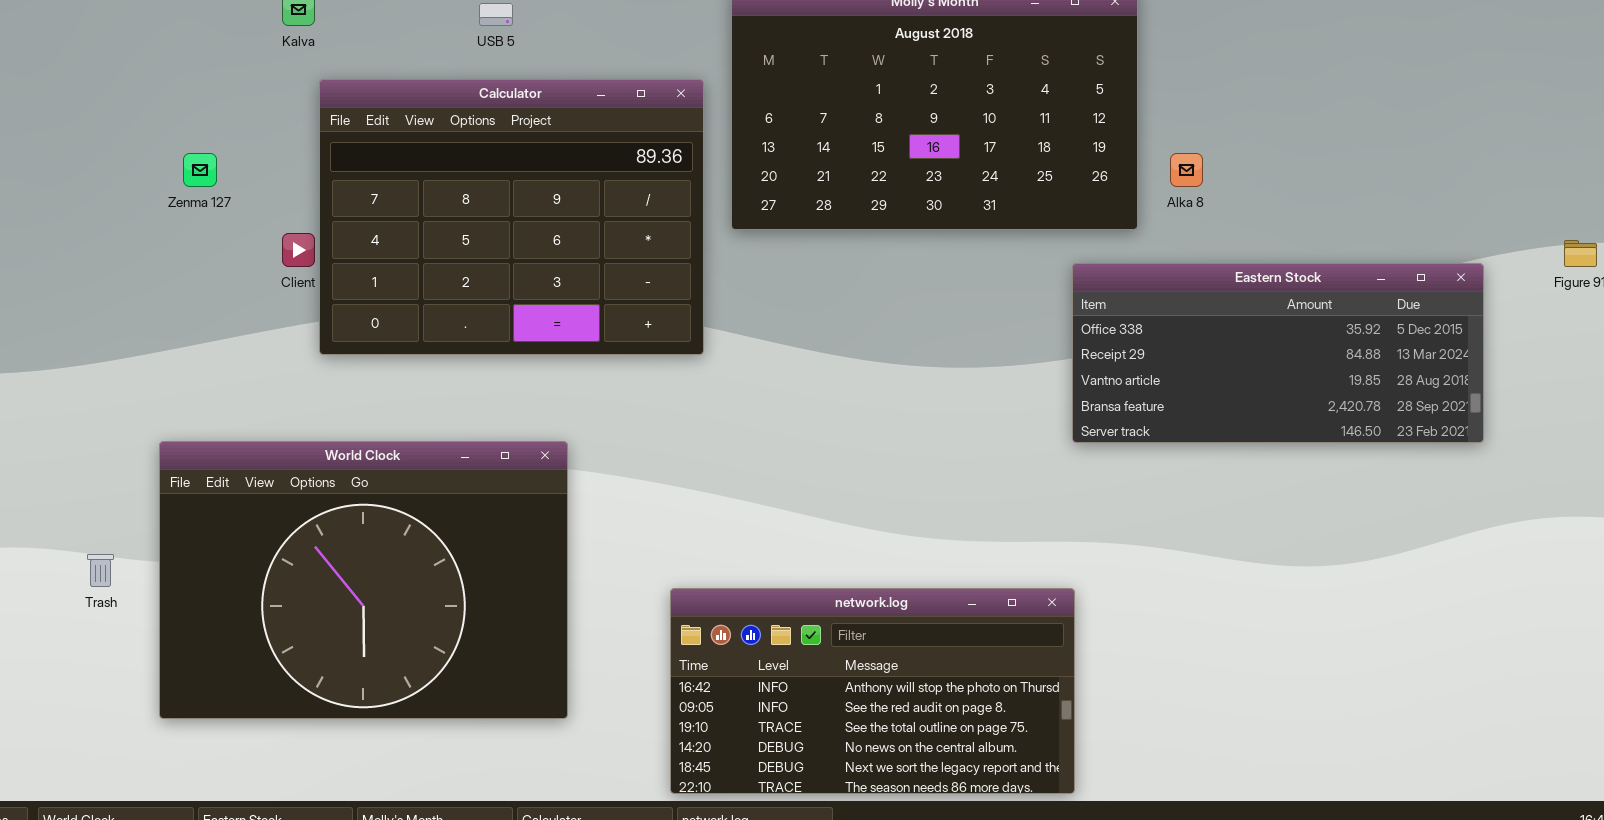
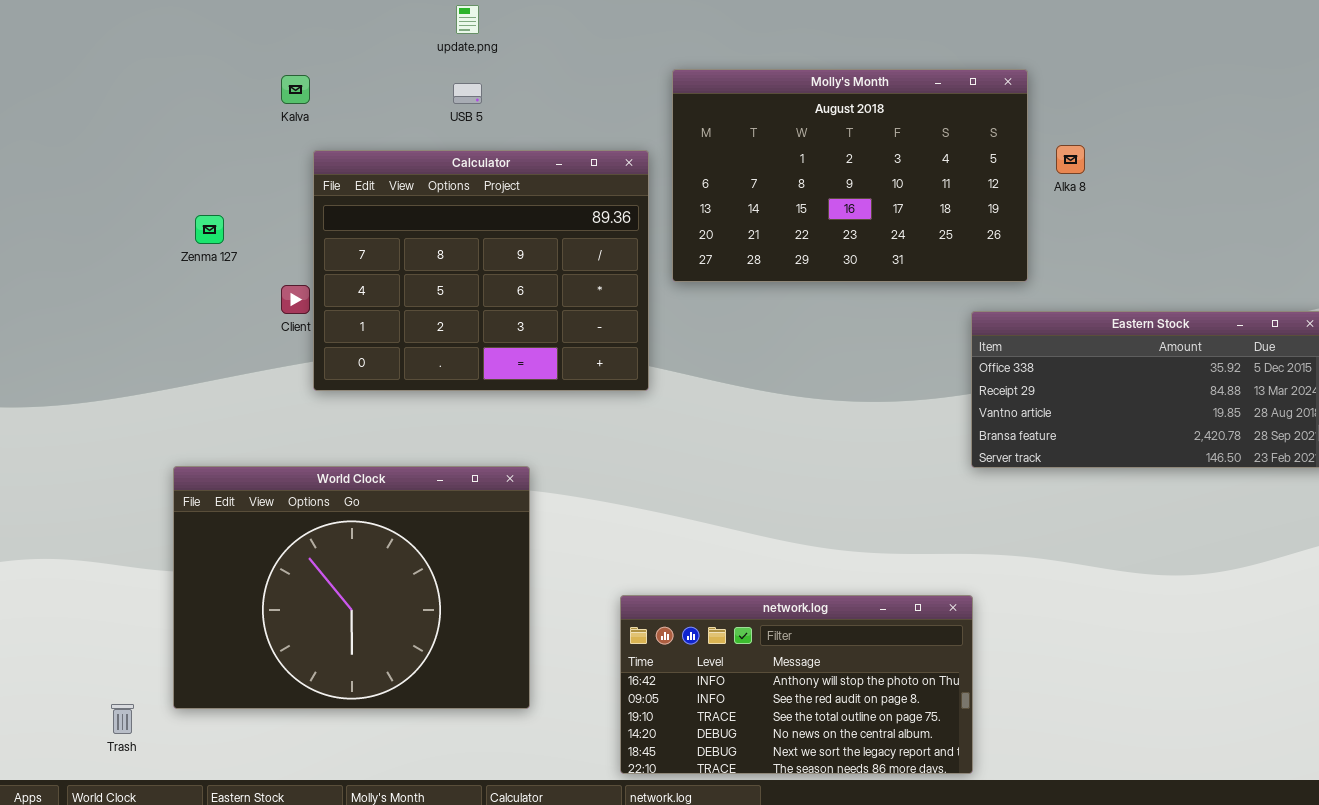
Alka 8: [1170,153,1203,187] -> [1056,145,1085,174], moved
Trash: [87,554,114,587] -> [111,704,134,734], moved

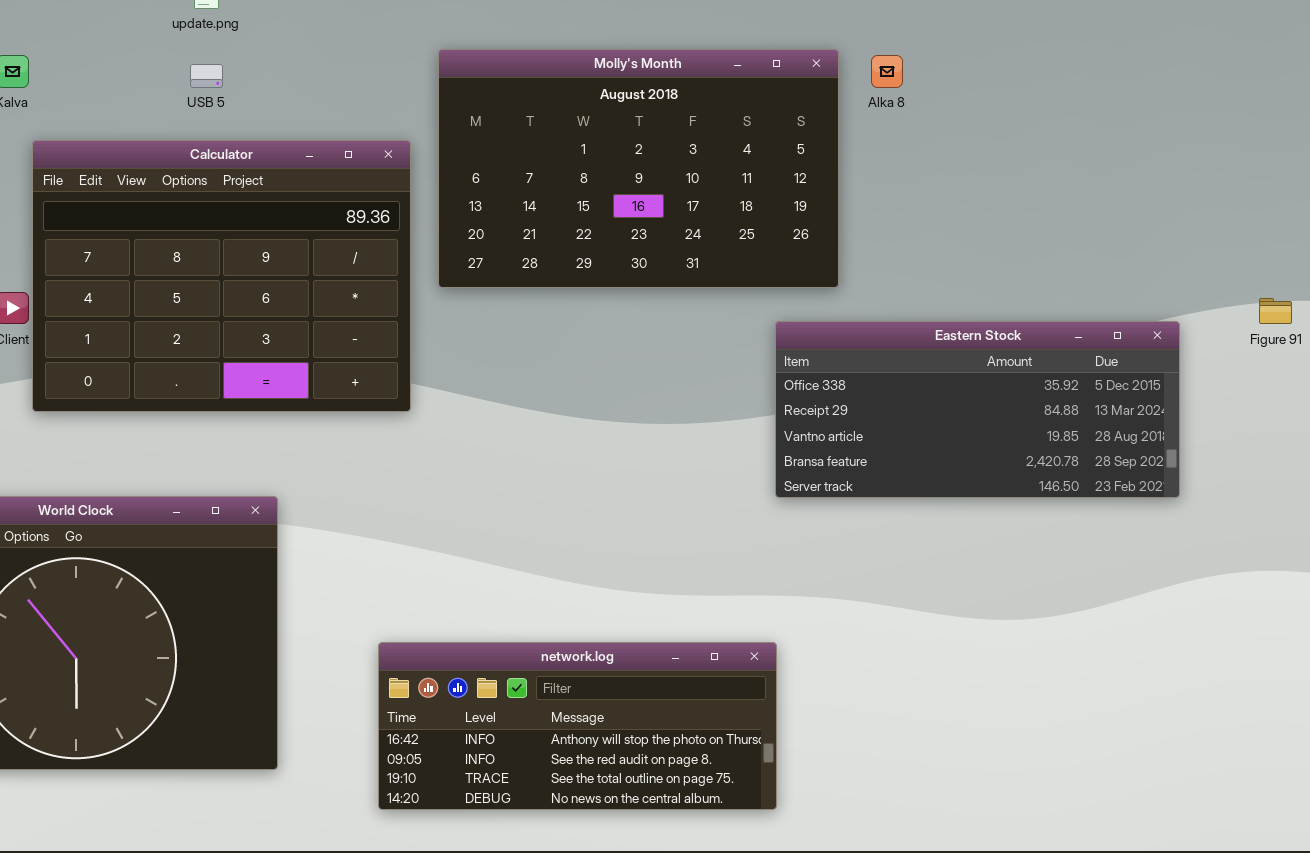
Alka 8: [1056,145,1085,174] -> [871,55,903,88], moved
network.log: [620,595,973,774] -> [378,642,777,810], resized

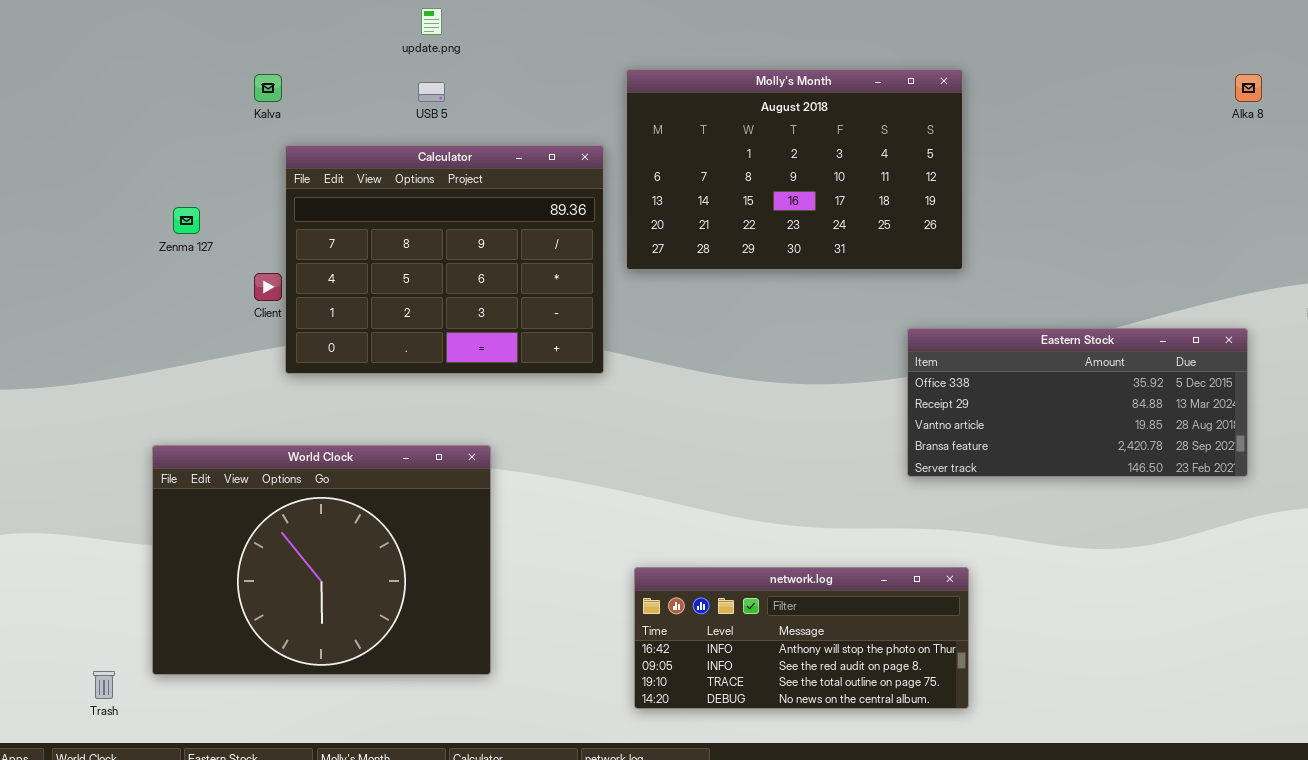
Alka 8: [871,55,903,88] -> [1235,74,1262,102], moved
Eastern Stock: [775,321,1180,498] -> [907,328,1248,477], moved
network.log: [378,642,777,810] -> [634,567,969,709], moved

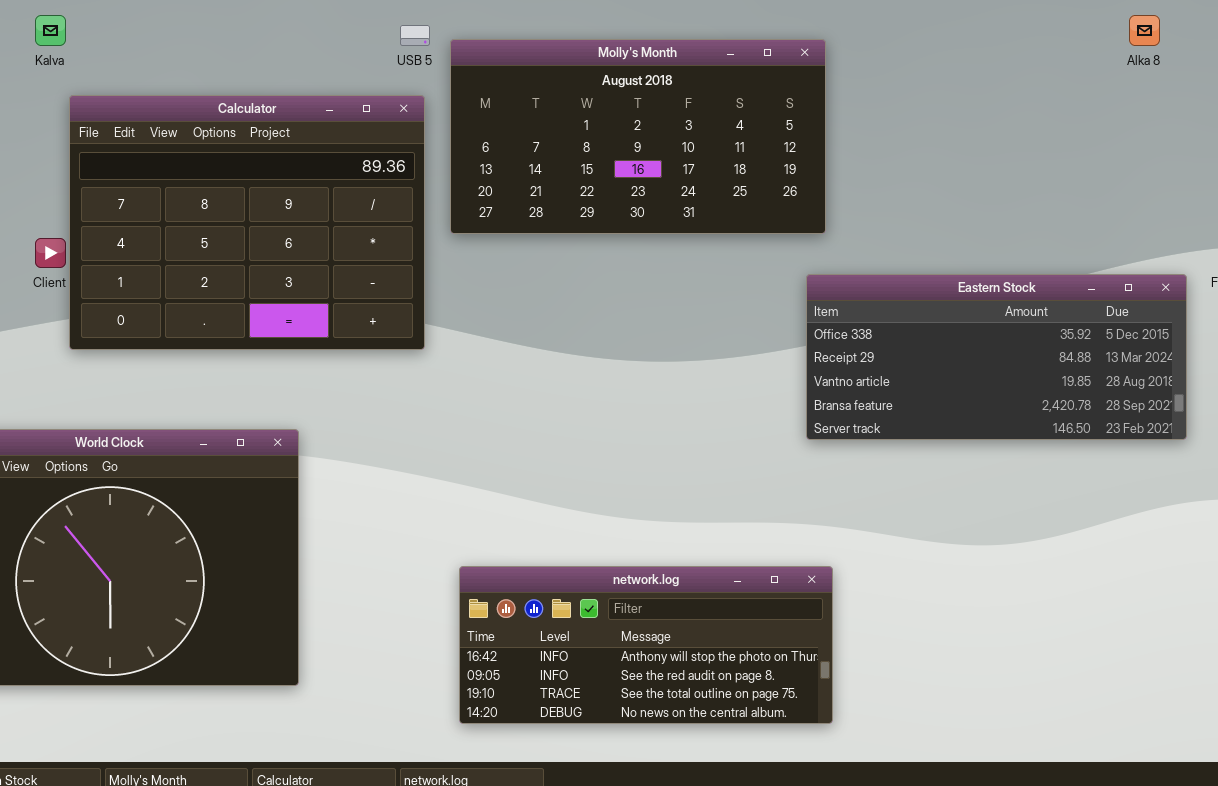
Molly's Month: [626,69,963,270] -> [450,39,826,234], resized
USB 5: [418,82,445,102] -> [400,25,430,46], moved
Eastern Stock: [907,328,1248,477] -> [806,274,1187,440], moved

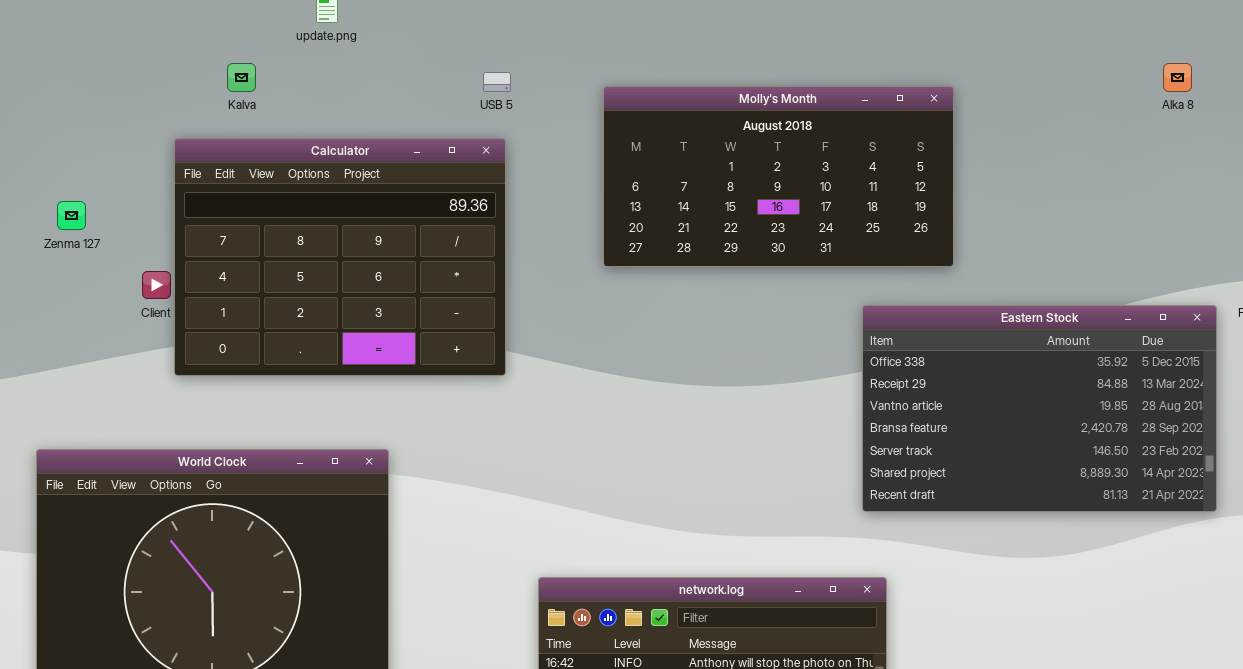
Kalva: [35,15,66,46] -> [227,63,256,92], moved
Molly's Month: [450,39,826,234] -> [603,86,954,267], moved
Eastern Stock: [806,274,1187,440] -> [862,305,1217,512], resized

